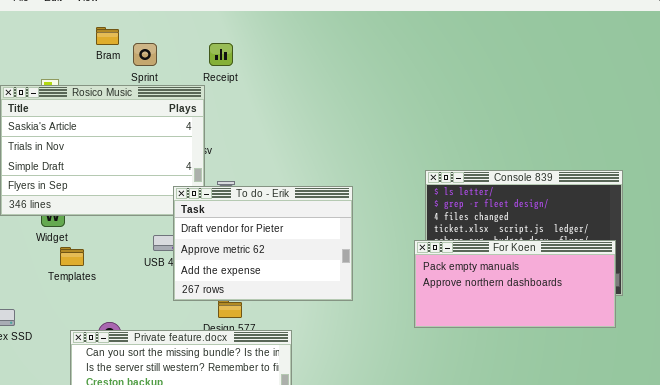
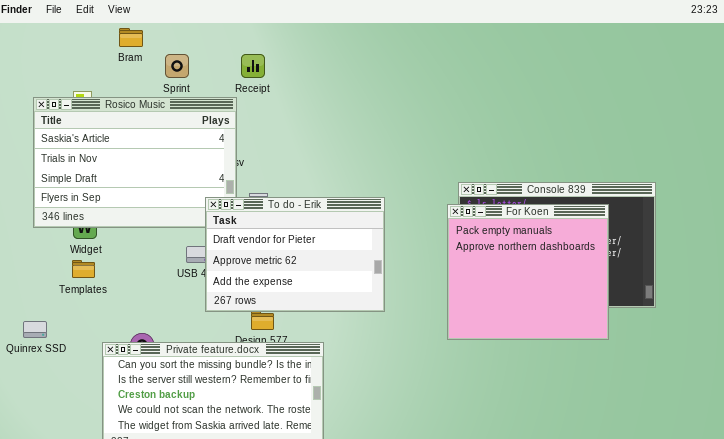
Bram: [96,27,119,45] -> [119,28,143,47], moved
For Koen: [414,240,616,328] -> [447,204,609,340], resized
Templates: [60,247,84,266] -> [72,260,95,278], moved

